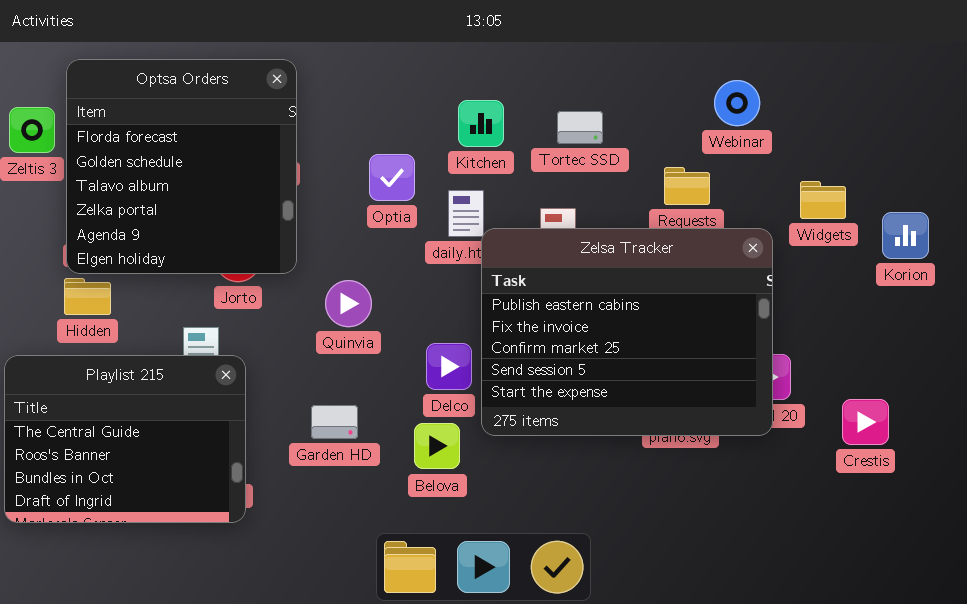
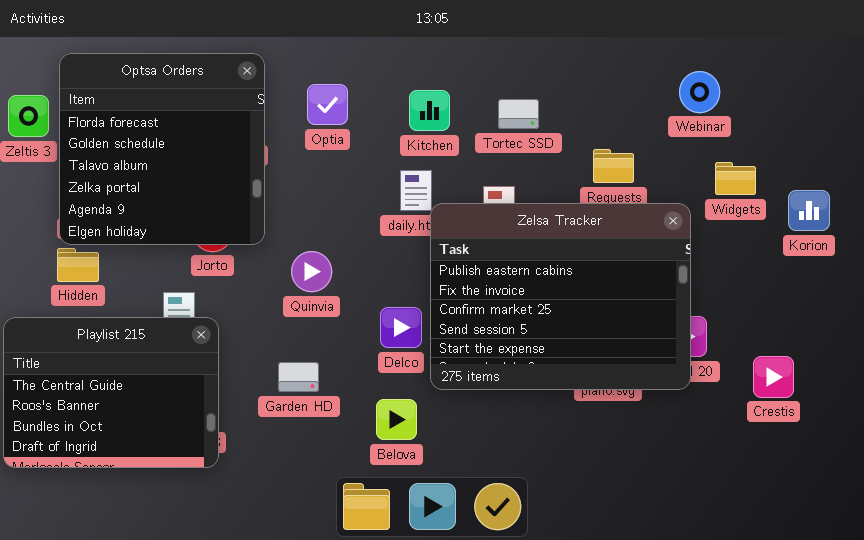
Webinar: [714,80,760,126] -> [679,71,720,113], moved
Optia: [369,154,415,201] -> [307,84,348,125], moved
Belova: [414,423,460,469] -> [376,399,417,440], moved

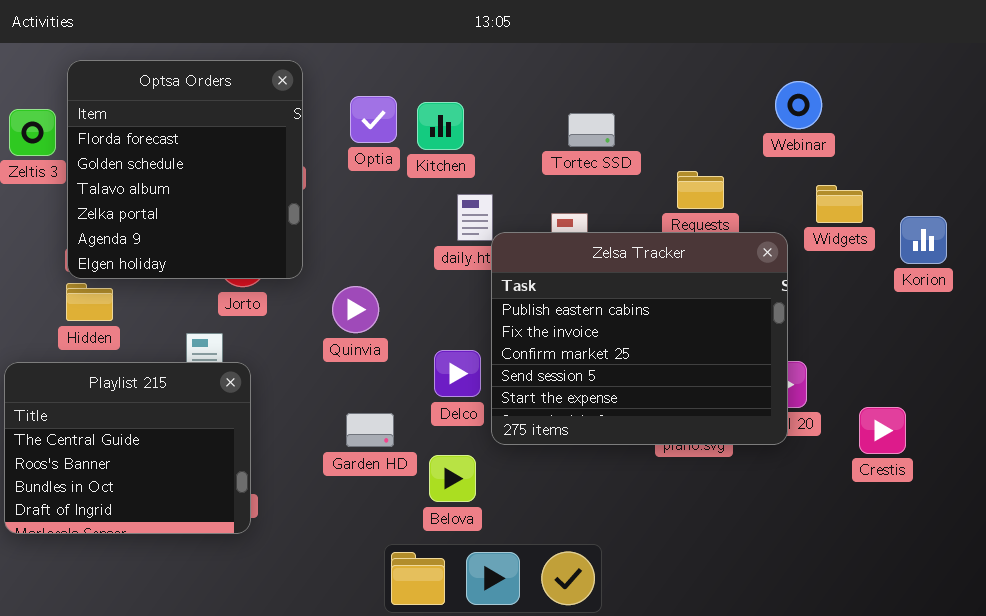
Kitchen: [409,90,450,131] -> [417,102,464,150], moved
Garden HD: [278,362,319,392] -> [346,413,394,447], moved

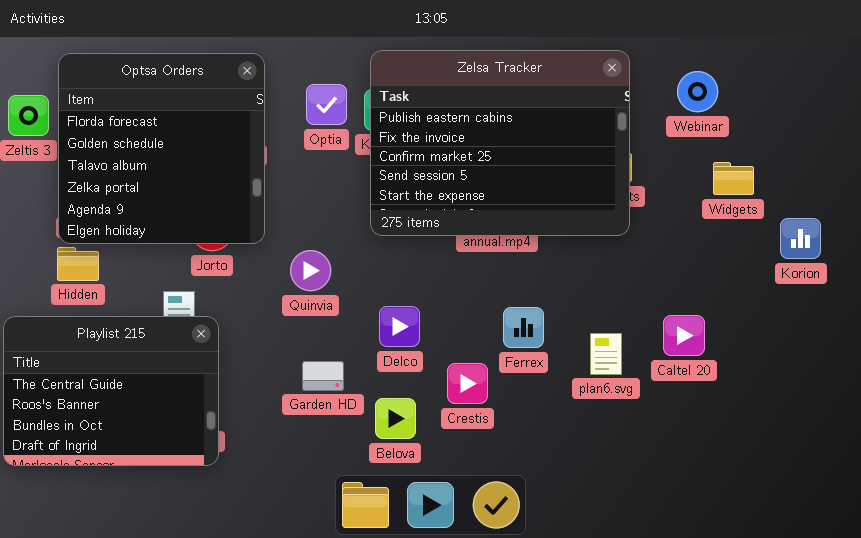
Korion: [900,216,947,264] -> [780,218,821,259], moved
Zelsa Tracker: [491,232,788,445] -> [370,50,630,236], moved
Crestis: [859,407,906,454] -> [447,363,488,404], moved

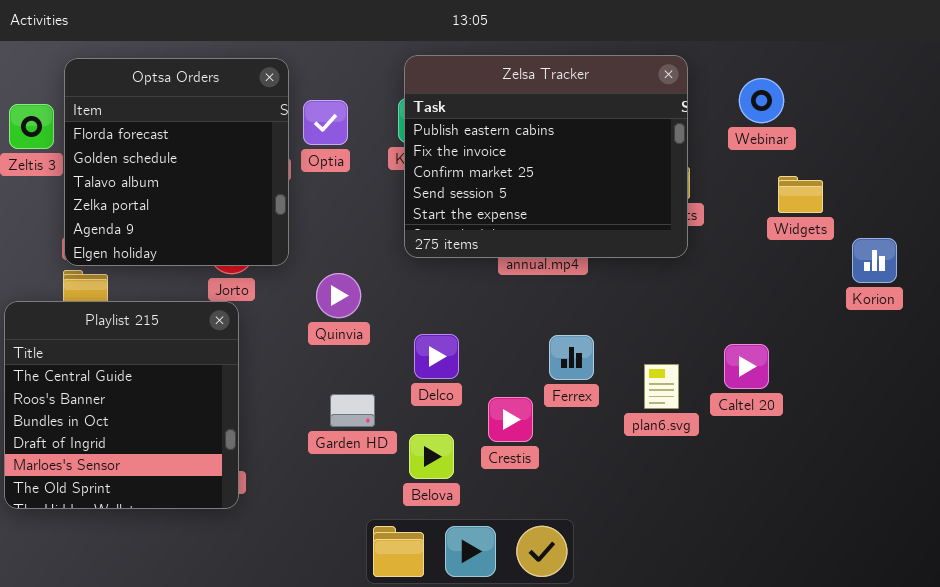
Optia: [306,84,347,125] -> [303,100,348,145], moved
Playlist 215: [3,316,219,466] -> [4,301,239,509], resized

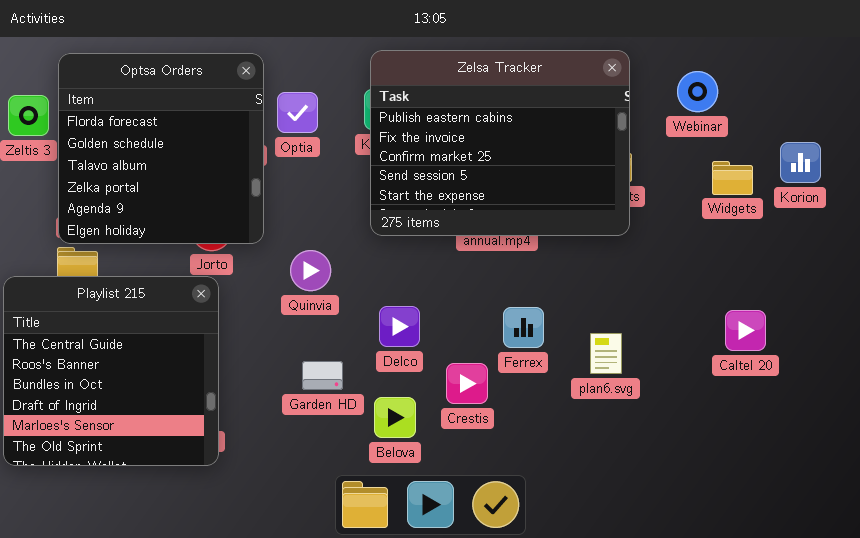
Korion: [852,238,897,283] -> [780,142,821,183], moved
Caltel 20: [724,344,769,389] -> [725,310,766,351], moved

